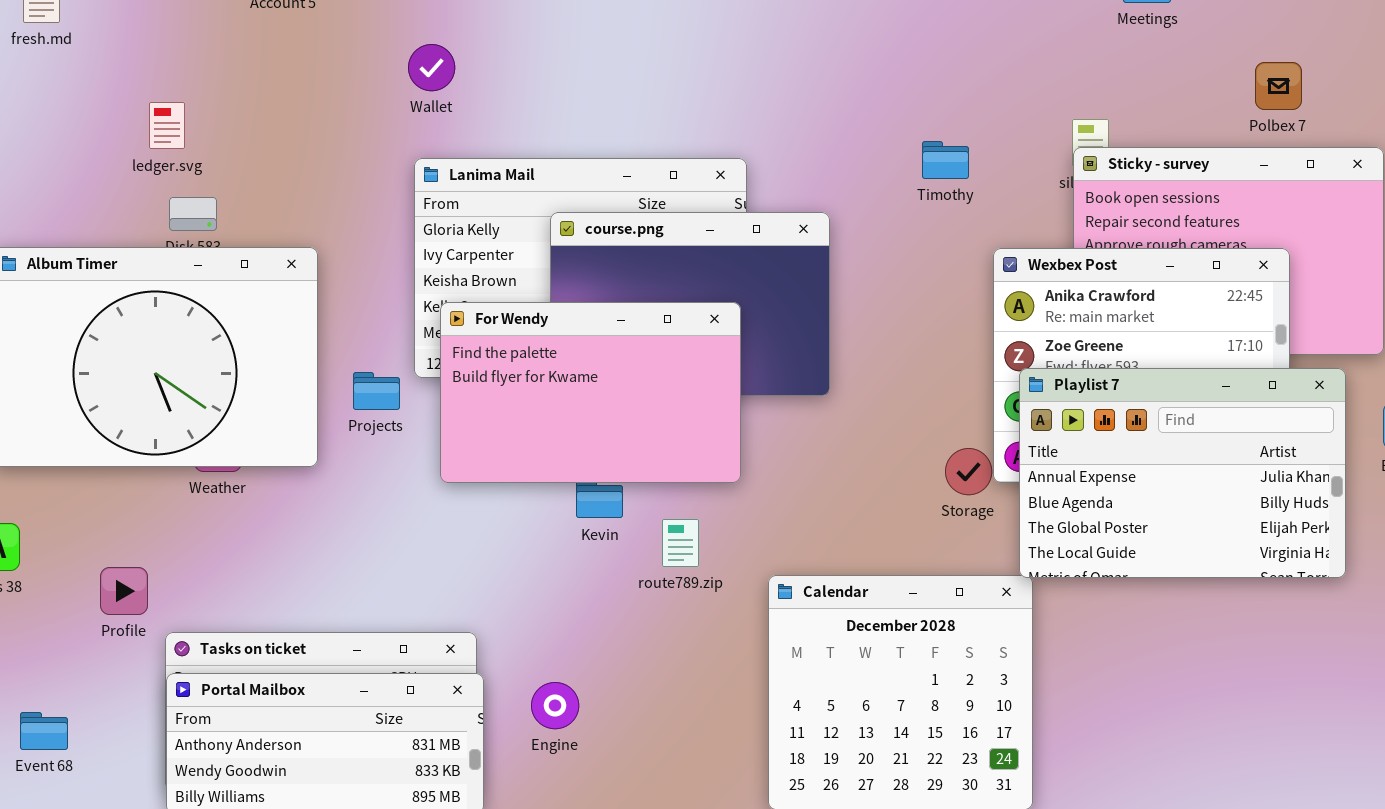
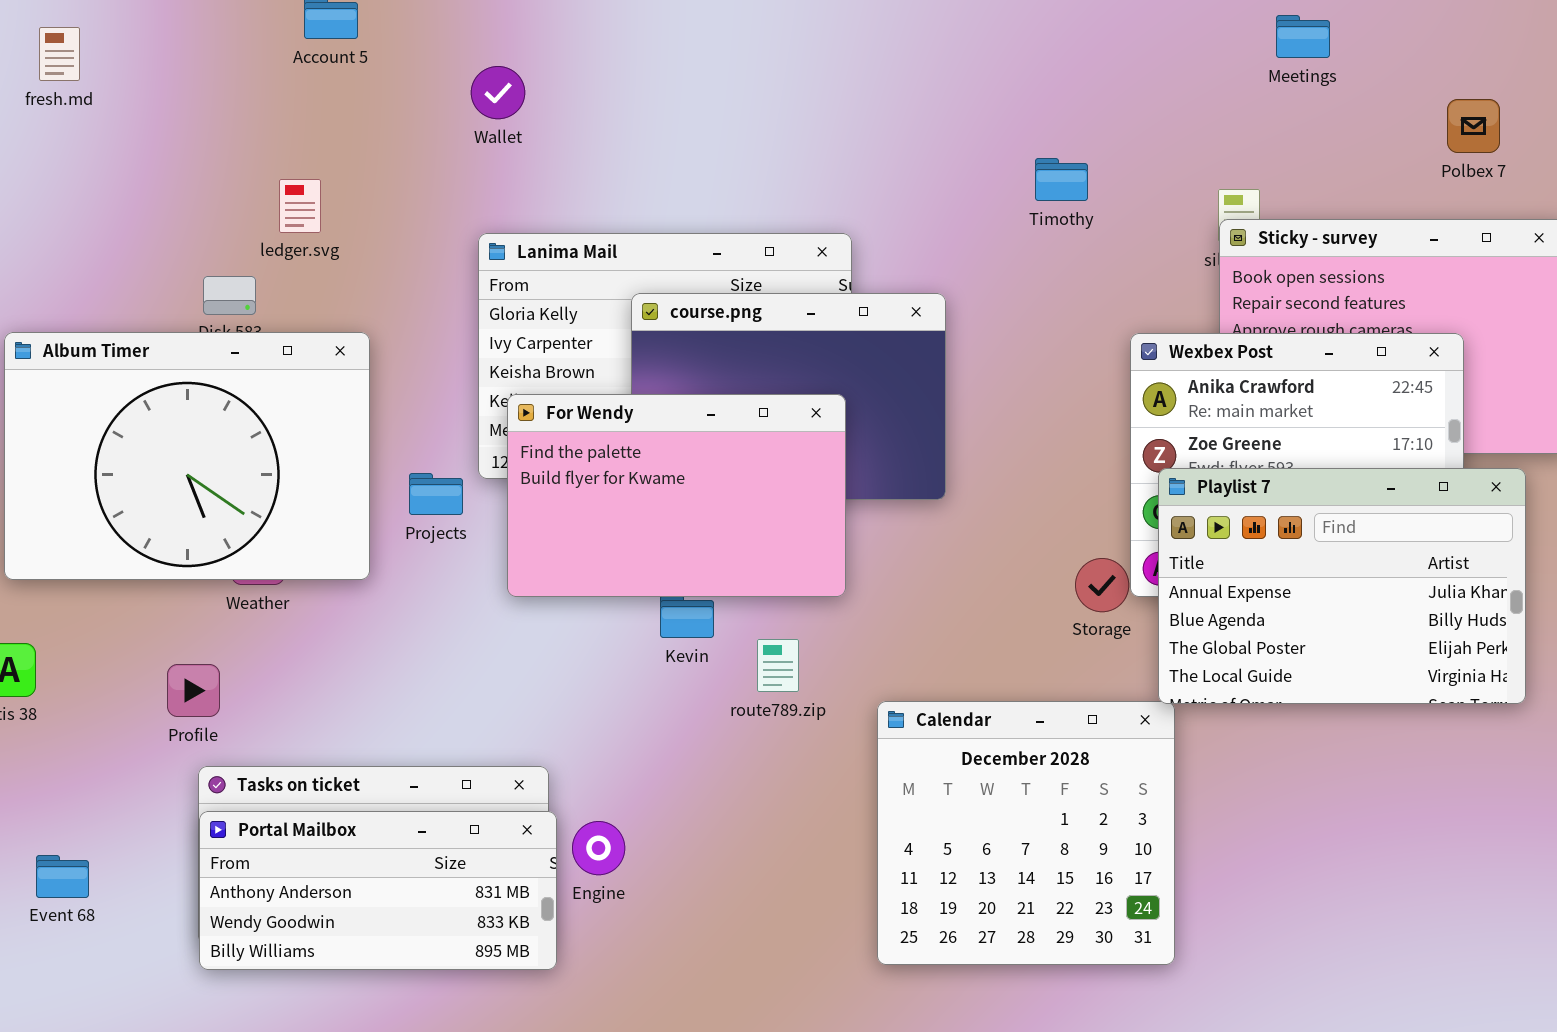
Wallet: [408,44,455,91] -> [471,66,525,119], moved
Polbex 7: [1255,62,1302,110] -> [1447,99,1500,153], moved
ledger.svg: [149,102,185,149] -> [279,179,321,233], moved
Timothy: [922,141,969,179] -> [1035,158,1088,201], moved
Profile: [100,567,148,615] -> [167,664,220,717], moved
Engine: [531,682,579,729] -> [572,821,625,875], moved

